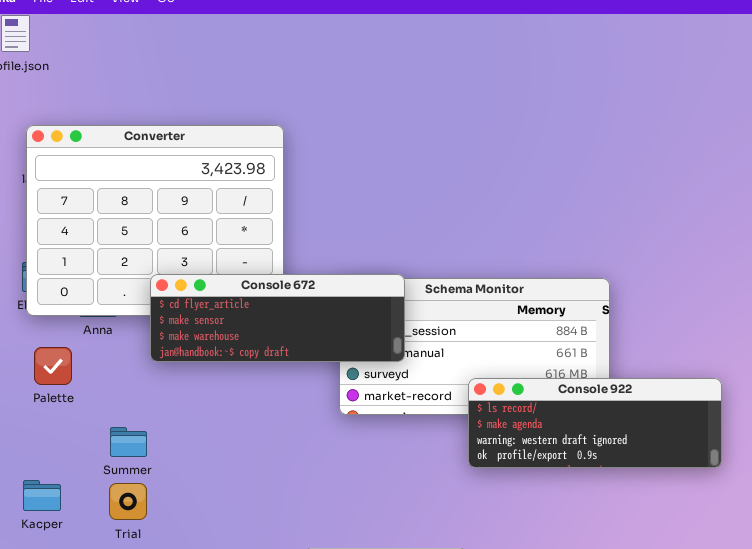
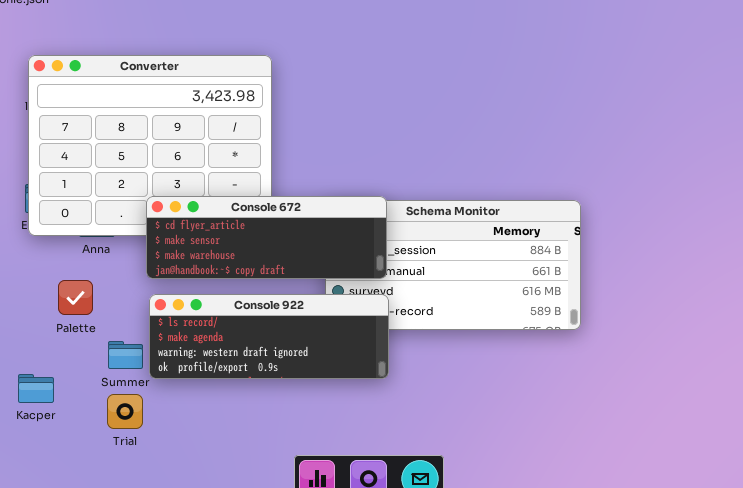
Palette: [34,347,72,385] -> [58,280,93,315], moved
Console 922: [468,378,722,468] -> [149,294,389,379], moved
Kacper: [23,480,61,511] -> [18,374,54,403], moved

